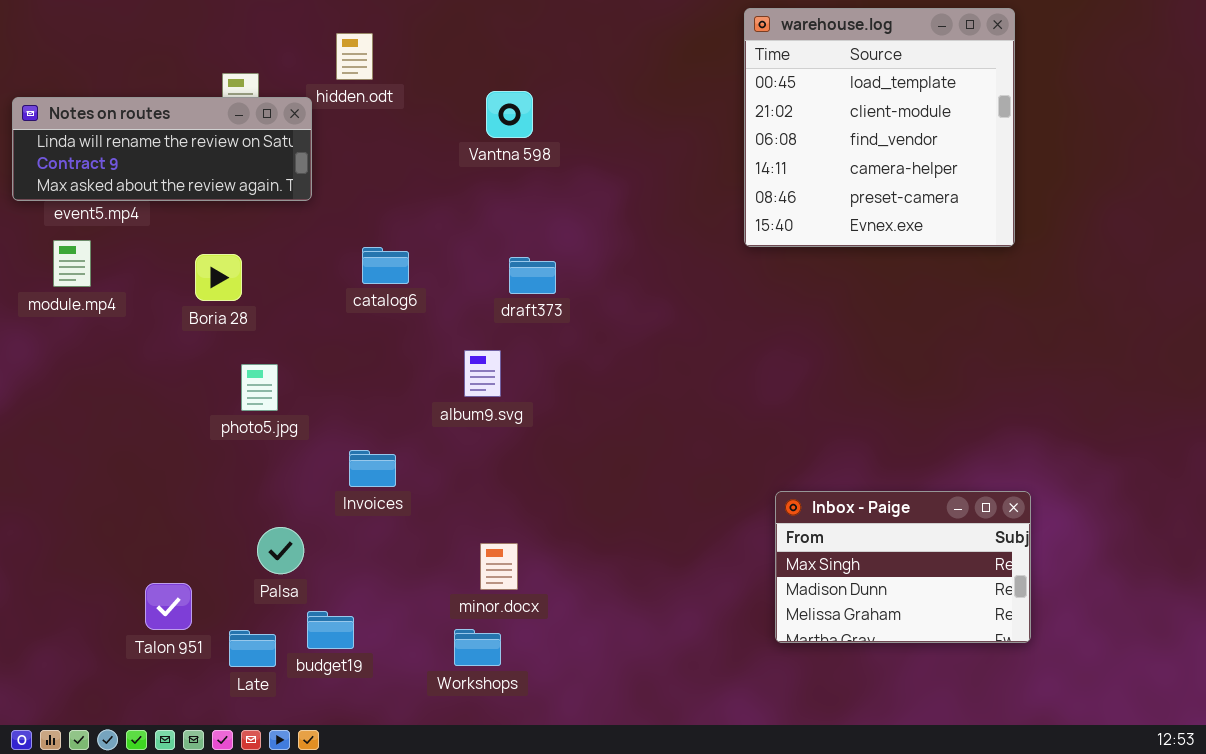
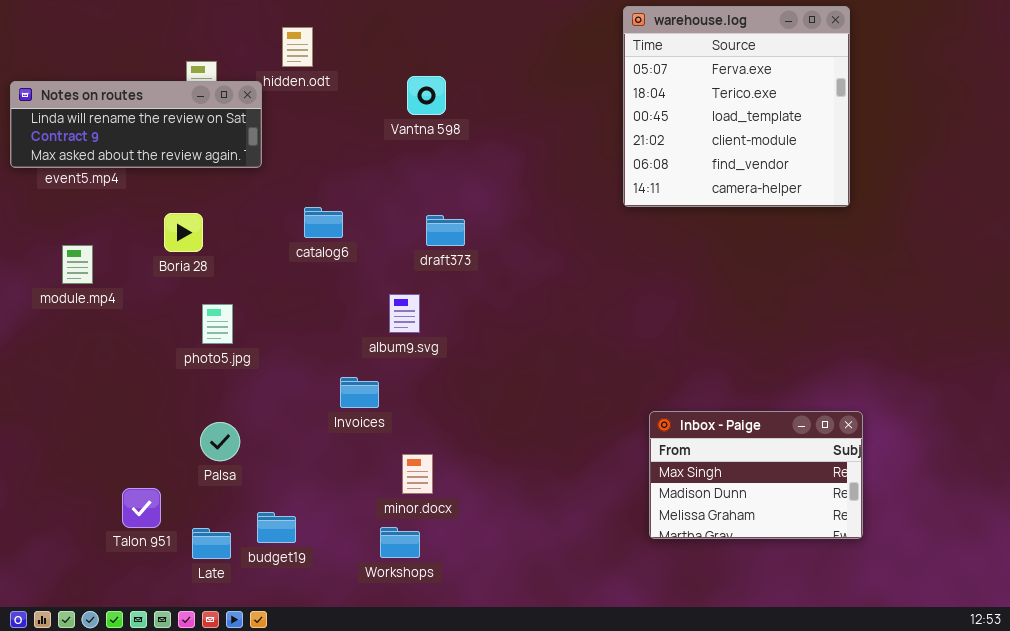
warehouse.log: [744,8,1015,247] -> [623,6,850,207], scrolled up 2 rows
module.mp4: [53,240,91,287] -> [62,245,93,284], moved
Invoices: [349,450,396,487] -> [340,377,379,408], moved
Palsa: [257,527,304,574] -> [200,422,240,461], moved

